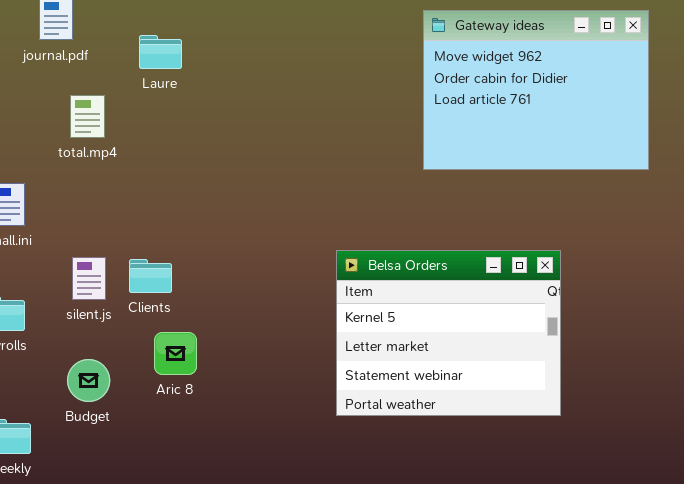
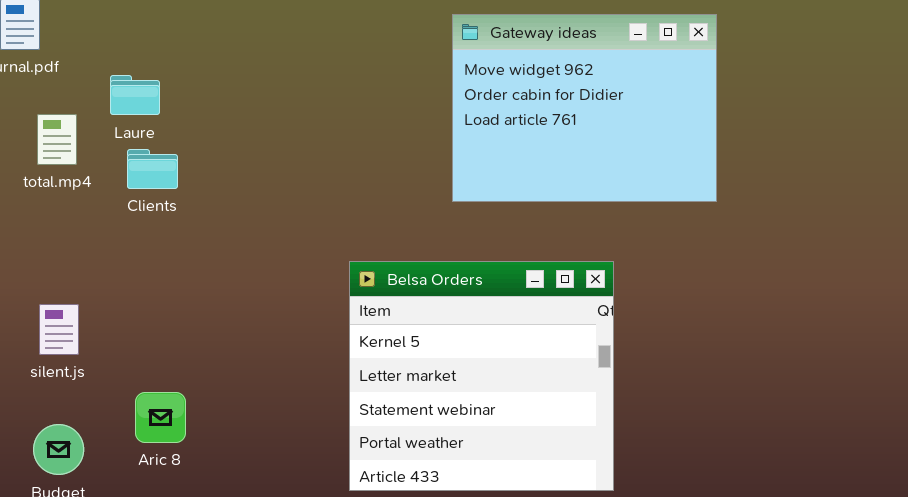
Laure: [139,35,182,69] -> [110,75,160,115], moved
Belsa Orders: [336,250,561,416] -> [349,261,614,491], resized
Clients: [129,259,172,293] -> [127,149,178,189], moved

